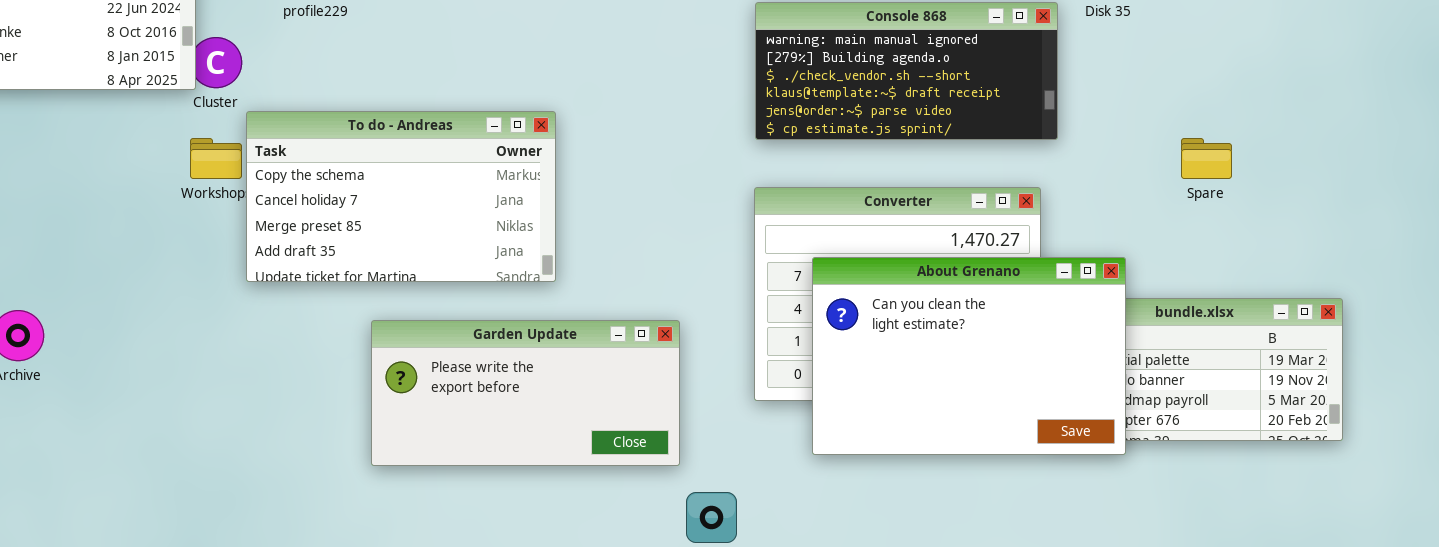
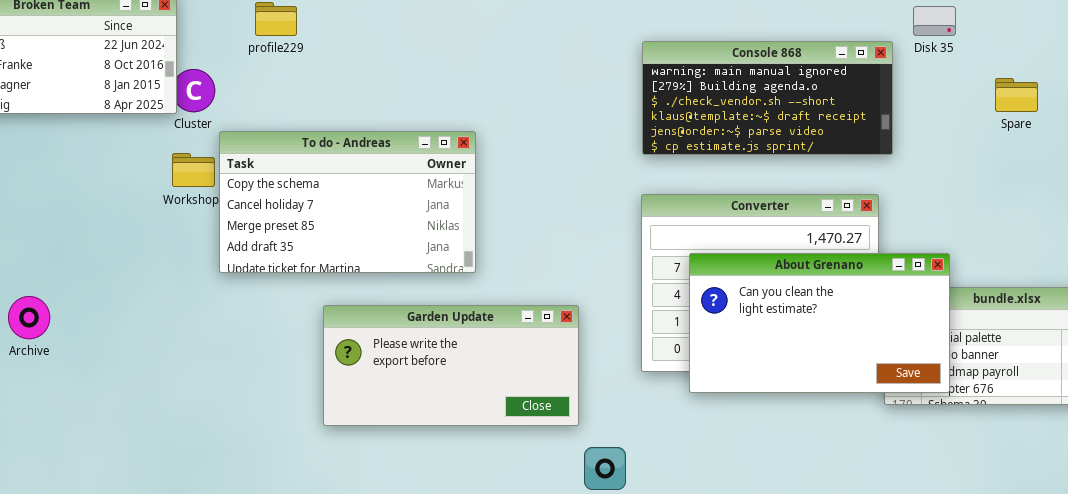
Spare: [1181,138,1232,179] -> [995,78,1038,112], moved
About Grenano: [812,257,1126,455] -> [689,253,950,393], resized

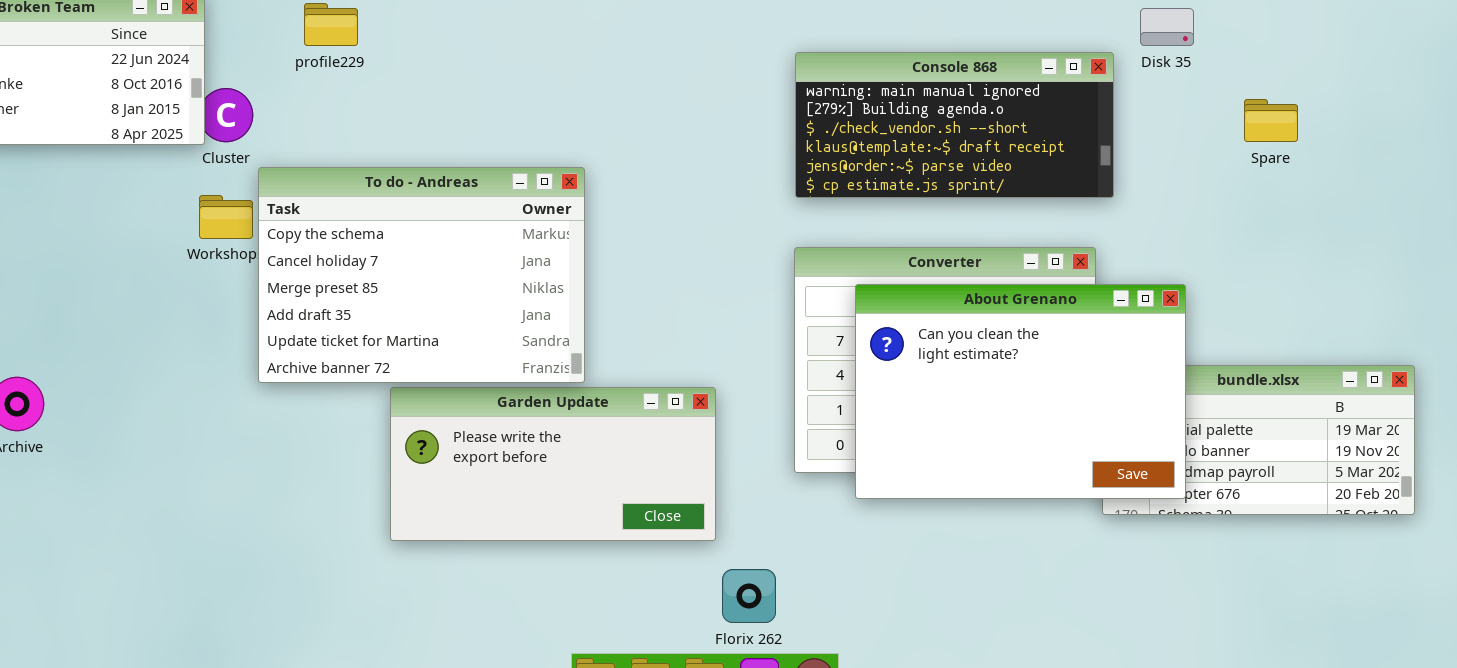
To do - Andreas: [219,131,476,273] -> [258,167,585,383], resized
About Grenano: [689,253,950,393] -> [855,284,1186,499], resized

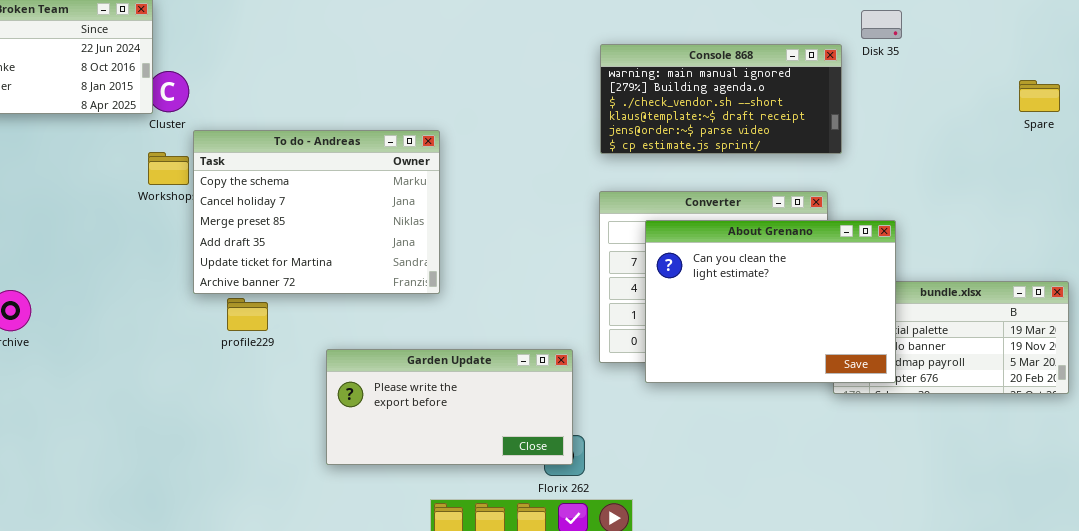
profile229: [304,3,358,46] -> [227,298,268,331], moved
Spare: [1244,99,1298,142] -> [1019,80,1060,112], moved
Garden Update: [390,387,716,541] -> [326,349,573,465], moved

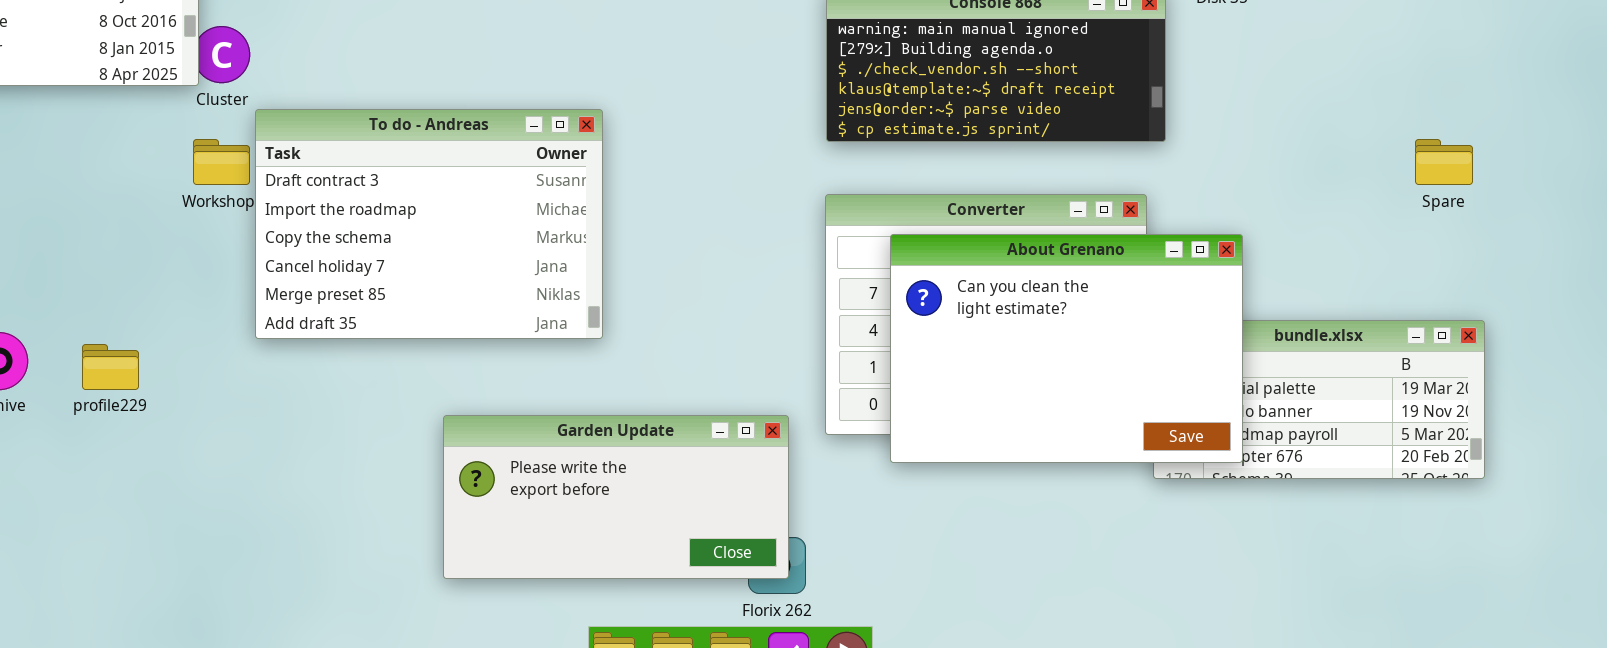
Spare: [1019,80,1060,112] -> [1415,139,1473,185], moved
To do - Andreas: [193,130,440,294] -> [255,109,603,339], scrolled up 2 rows
profile229: [227,298,268,331] -> [82,344,139,390], moved

